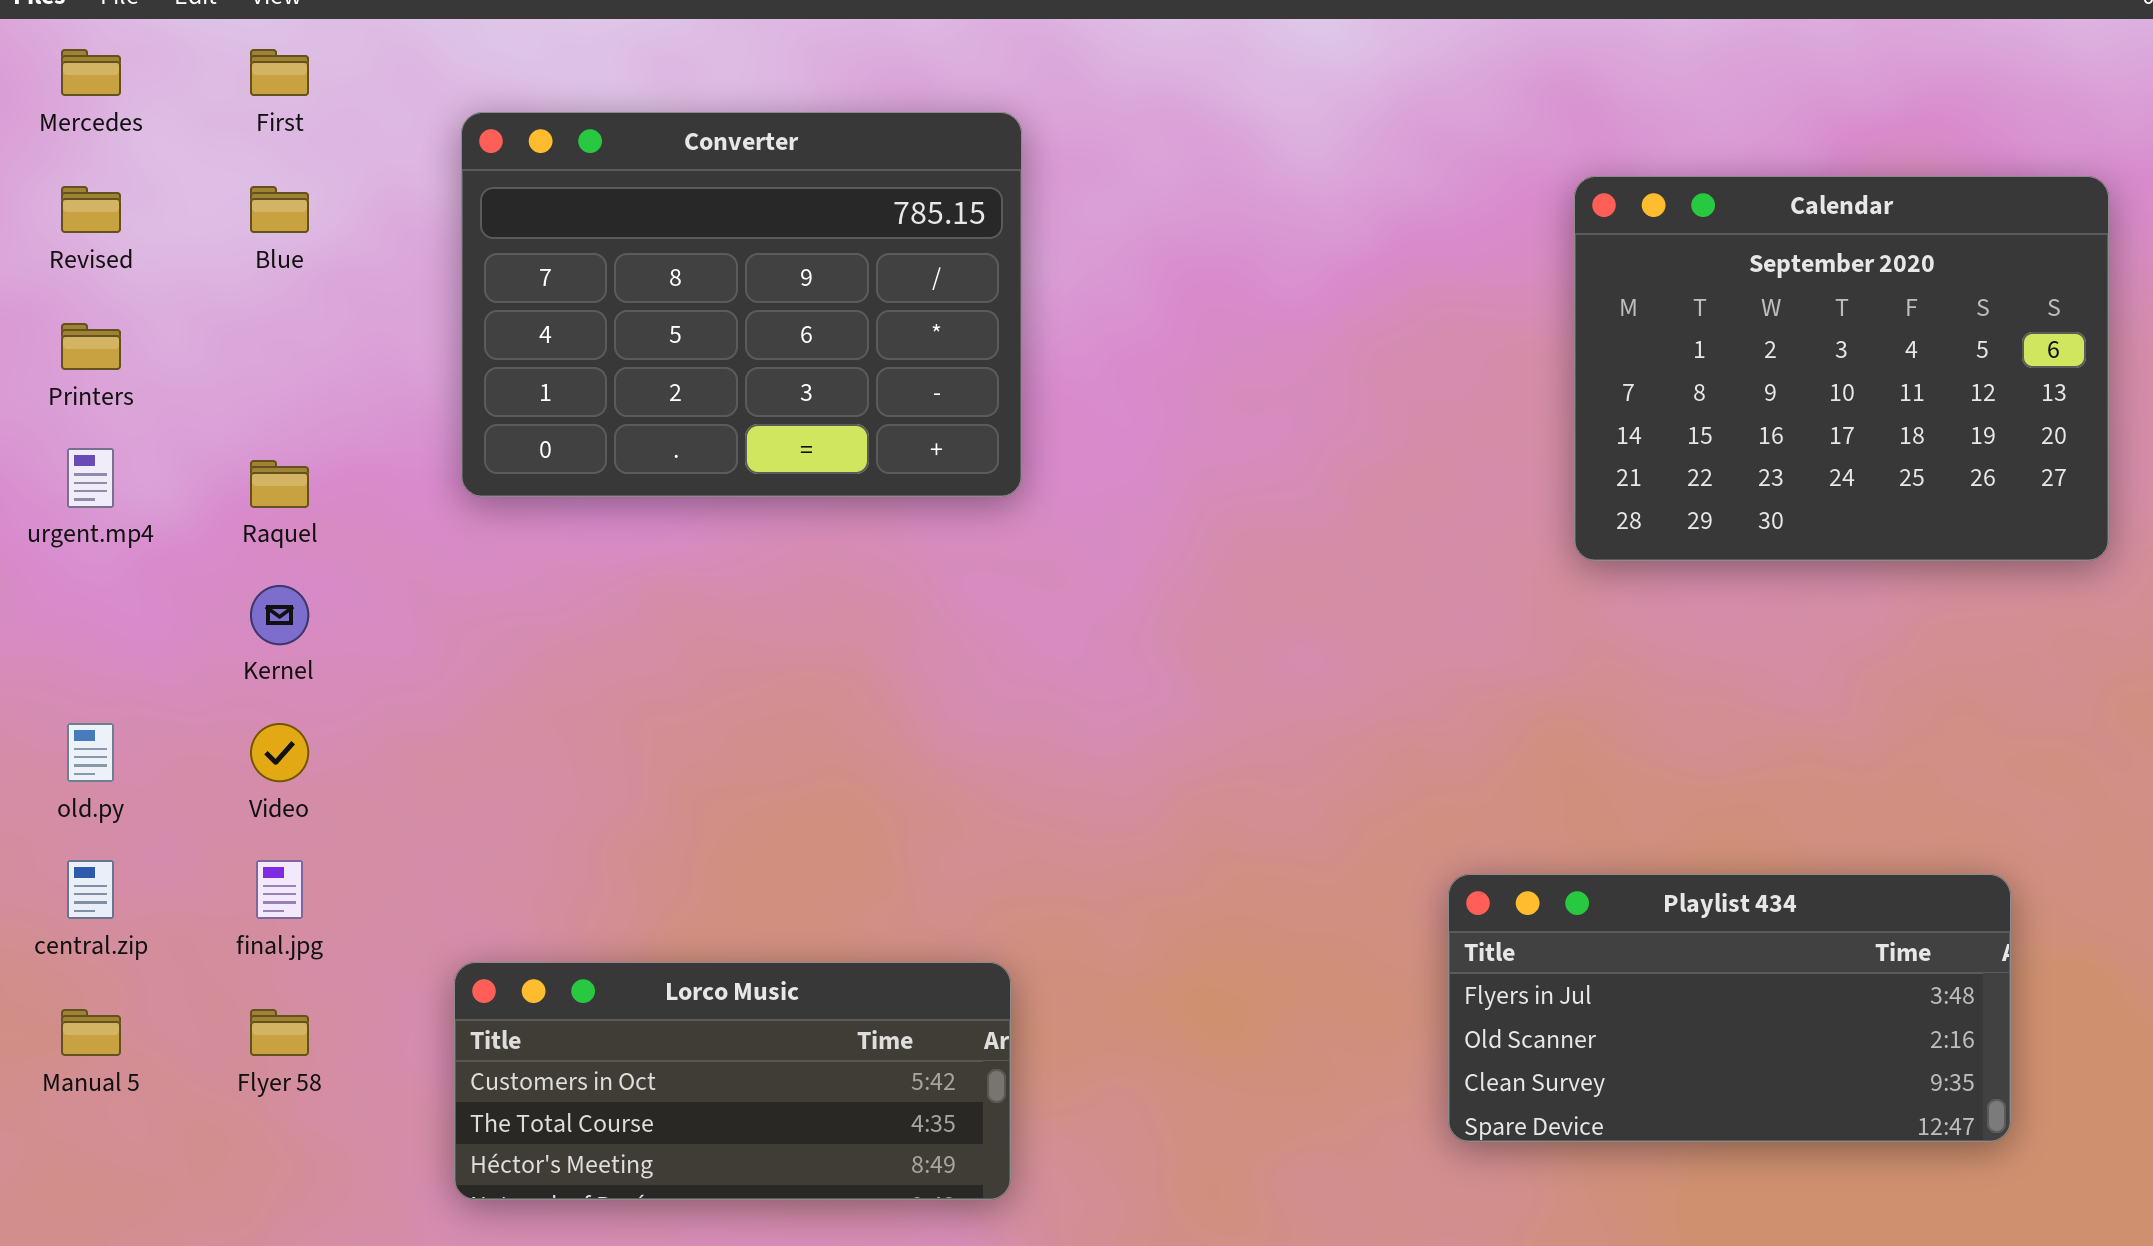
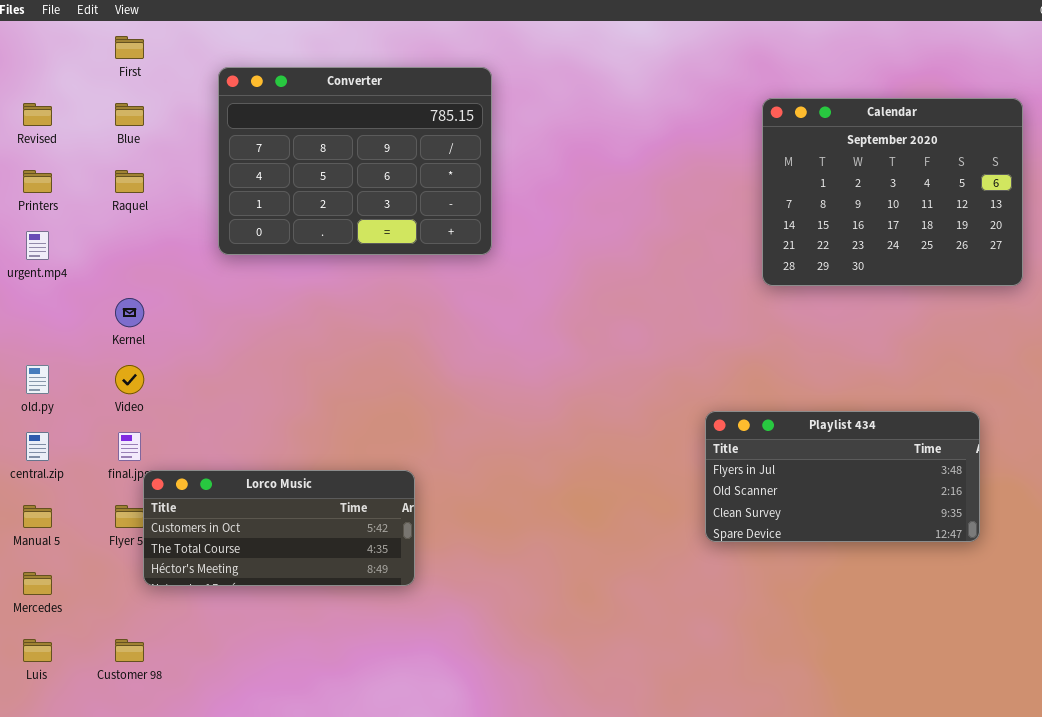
Mercedes: [61,49,121,96] -> [23,572,52,595], moved
Raquel: [250,460,309,508] -> [115,170,144,193], moved
Playlist 434: [1448,874,2011,1142] -> [705,411,980,542], moved
Lorco Music: [454,962,1011,1200] -> [143,470,415,586], moved

